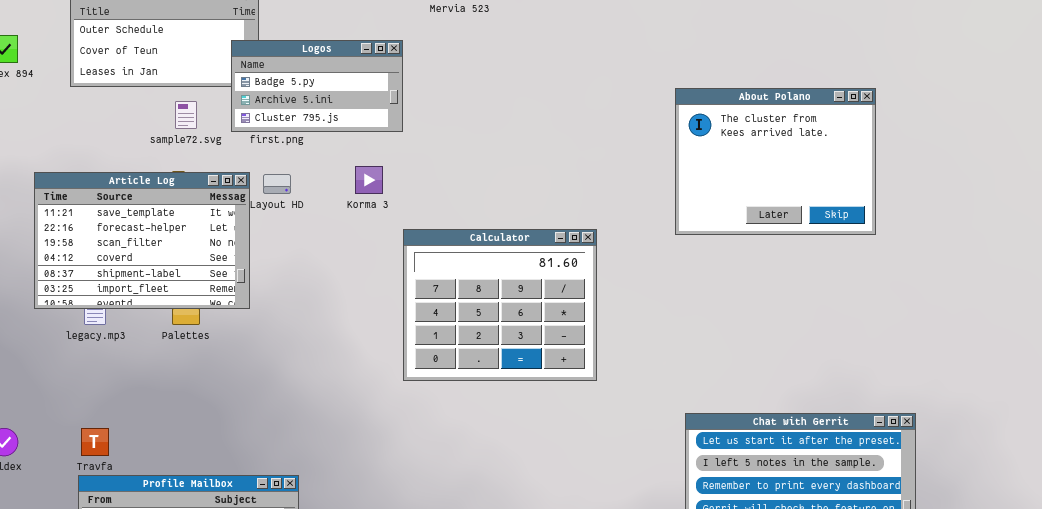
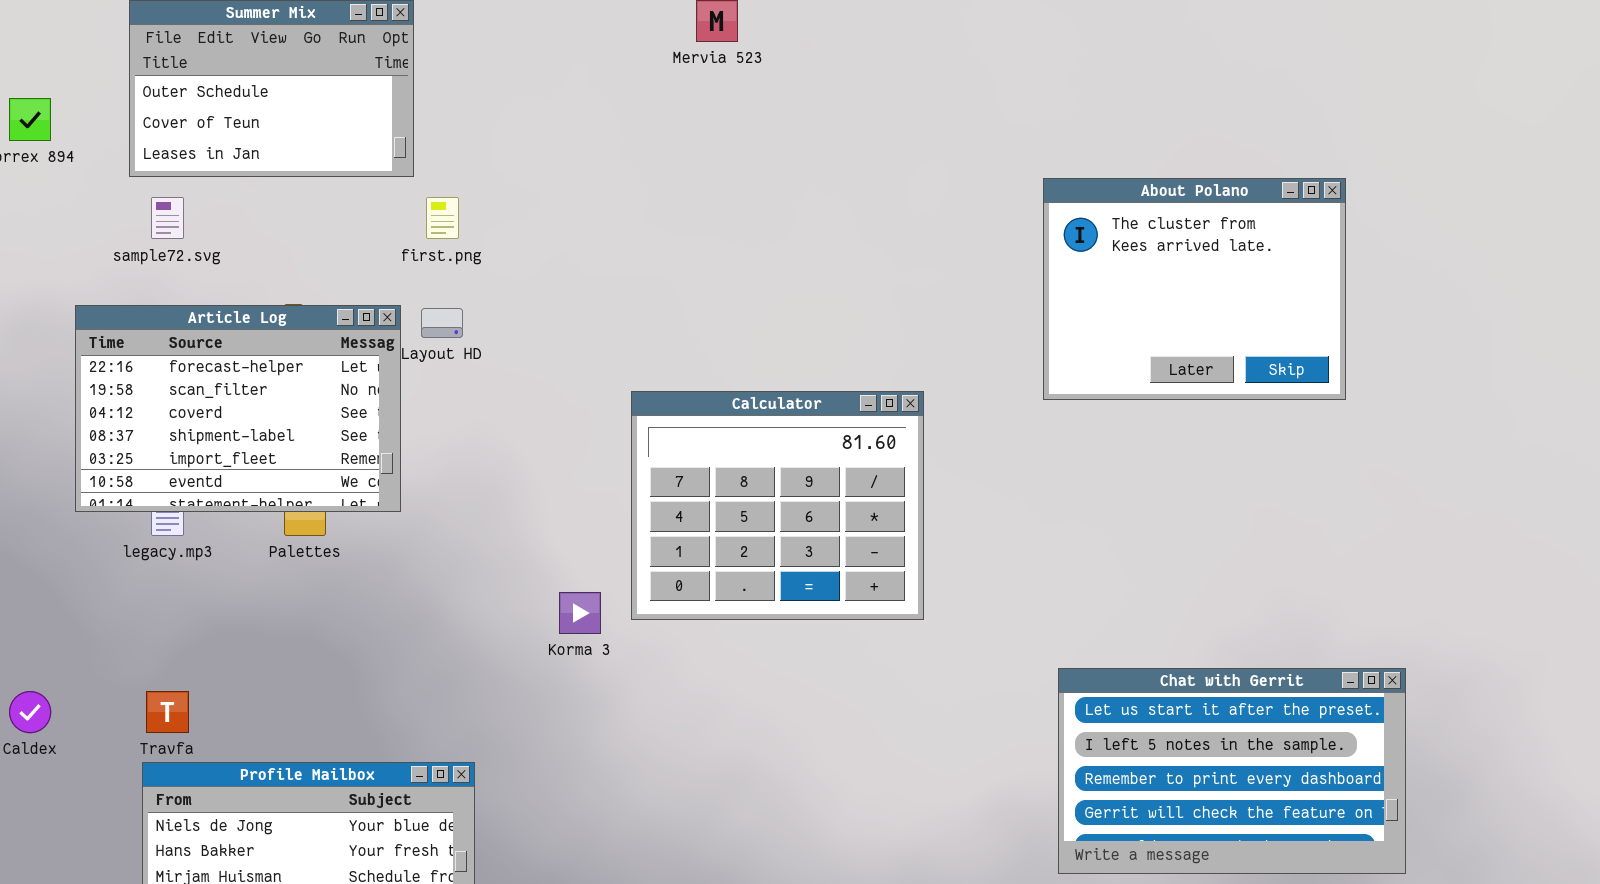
Logos: [231,40,403,132] -> none, closed
sample72.svg: [175,101,197,129] -> [151,197,184,239], moved
Korma 3: [355,166,383,194] -> [559,592,601,634], moved
Article Log: [34,172,250,309] -> [75,305,401,512], scrolled down 1 row

